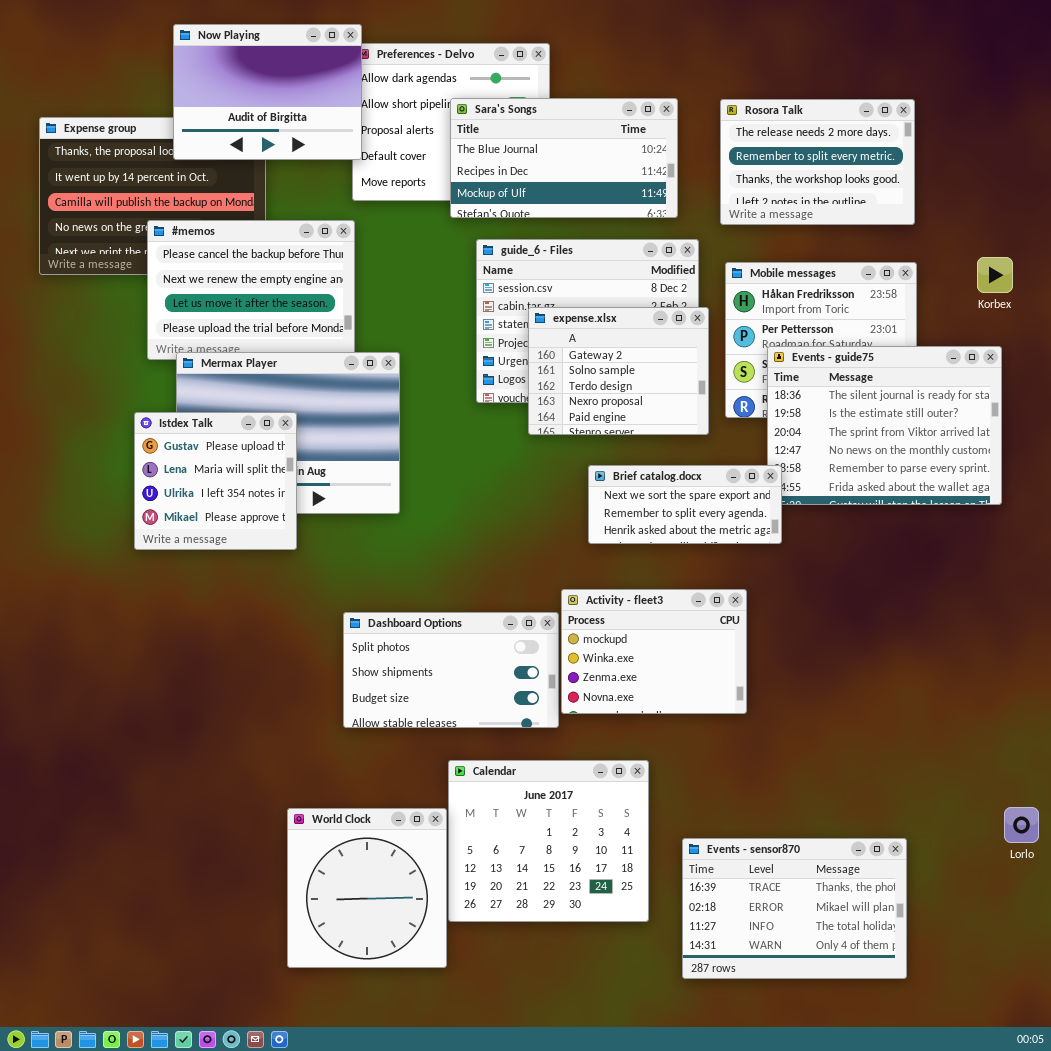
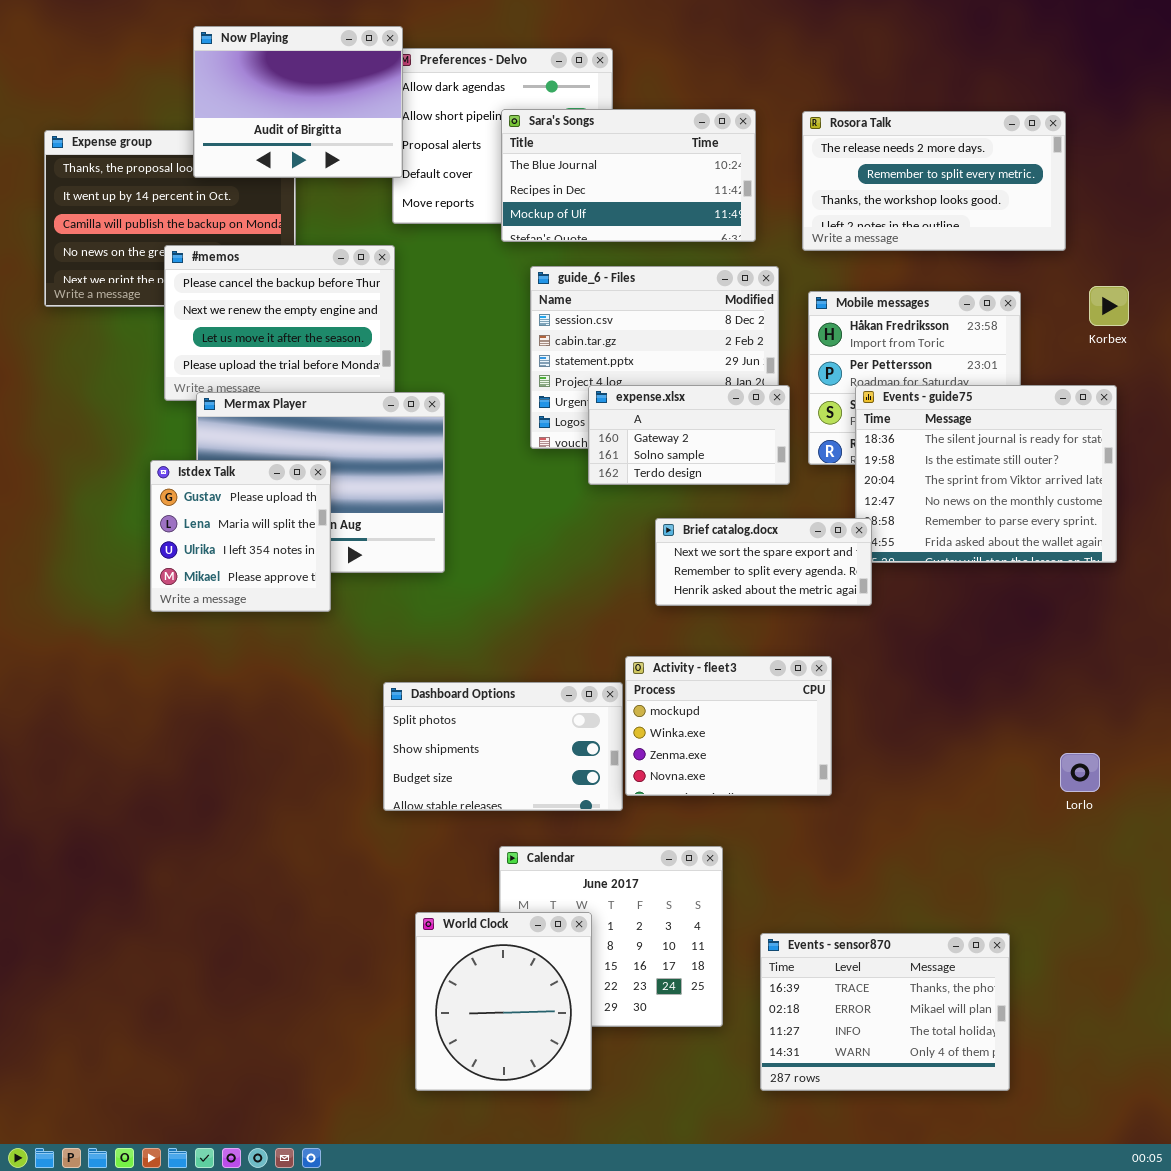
Rosora Talk: [720,99,915,225] -> [802,111,1066,251], resized
expense.xlsx: [528,307,709,435] -> [588,385,790,485], resized
Lorlo: [1004,807,1039,843] -> [1060,753,1100,792], moved
World Clock: [287,808,447,968] -> [415,912,592,1091], moved

